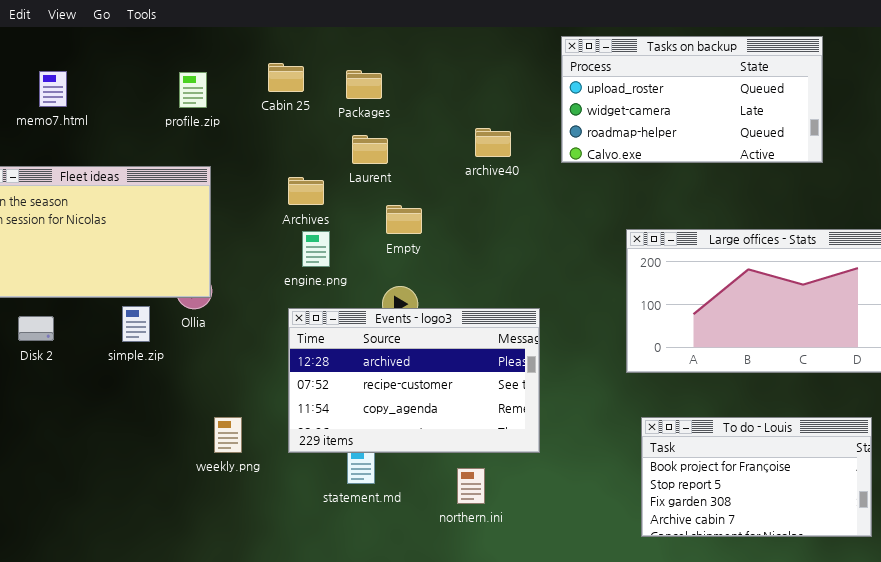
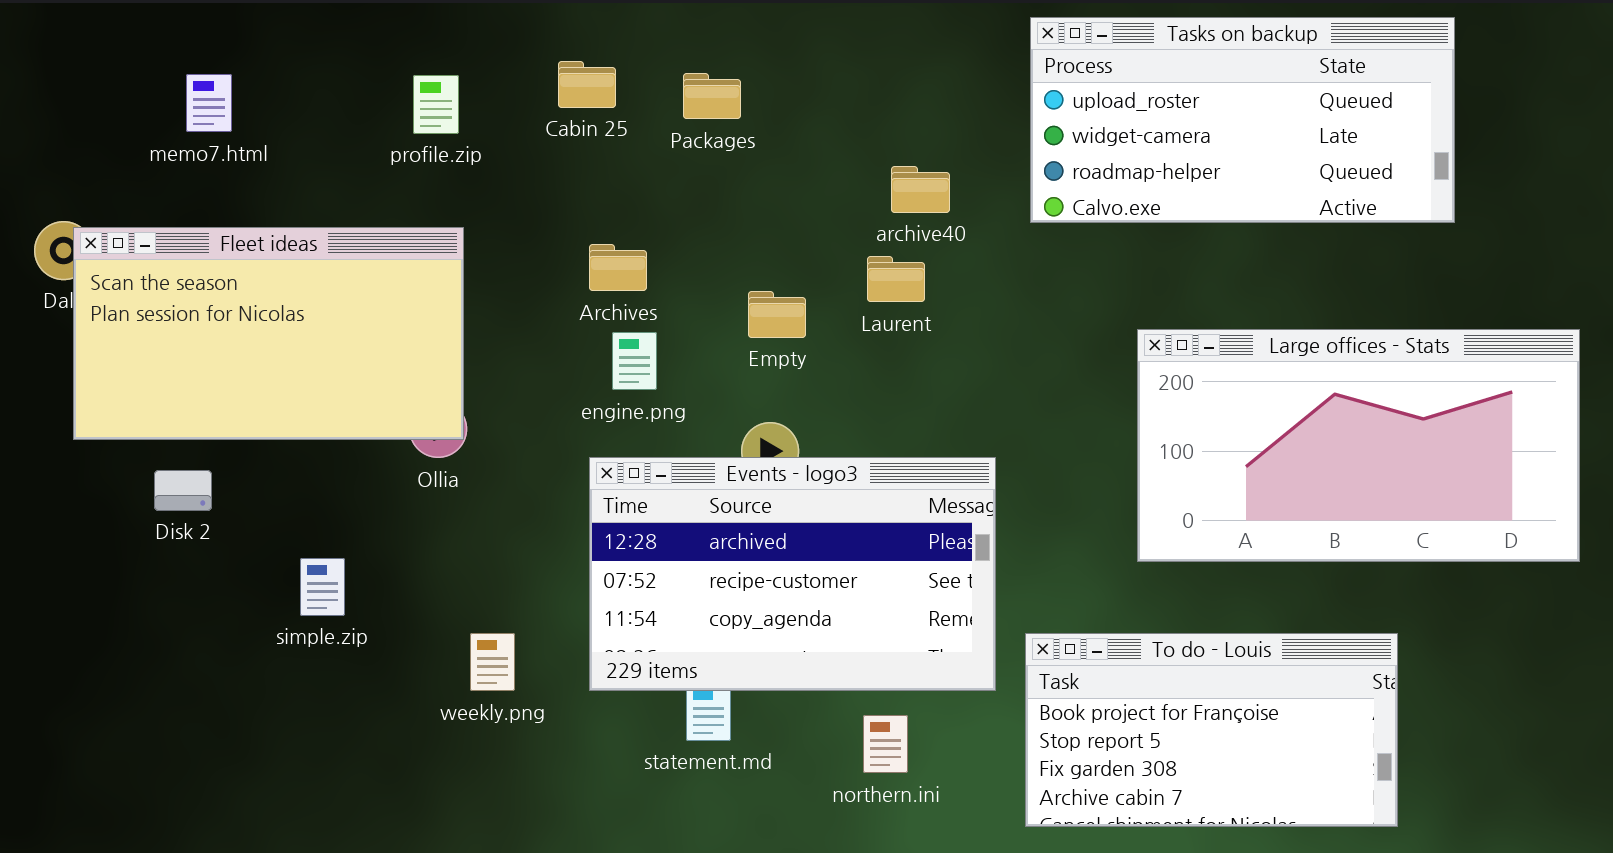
Laurent: [352,135,388,164] -> [867,256,925,302], moved
simple.zip: [122,306,150,342] -> [300,558,345,616], moved
To do - Louis: [641,417,872,537] -> [1025,633,1398,827], moved

